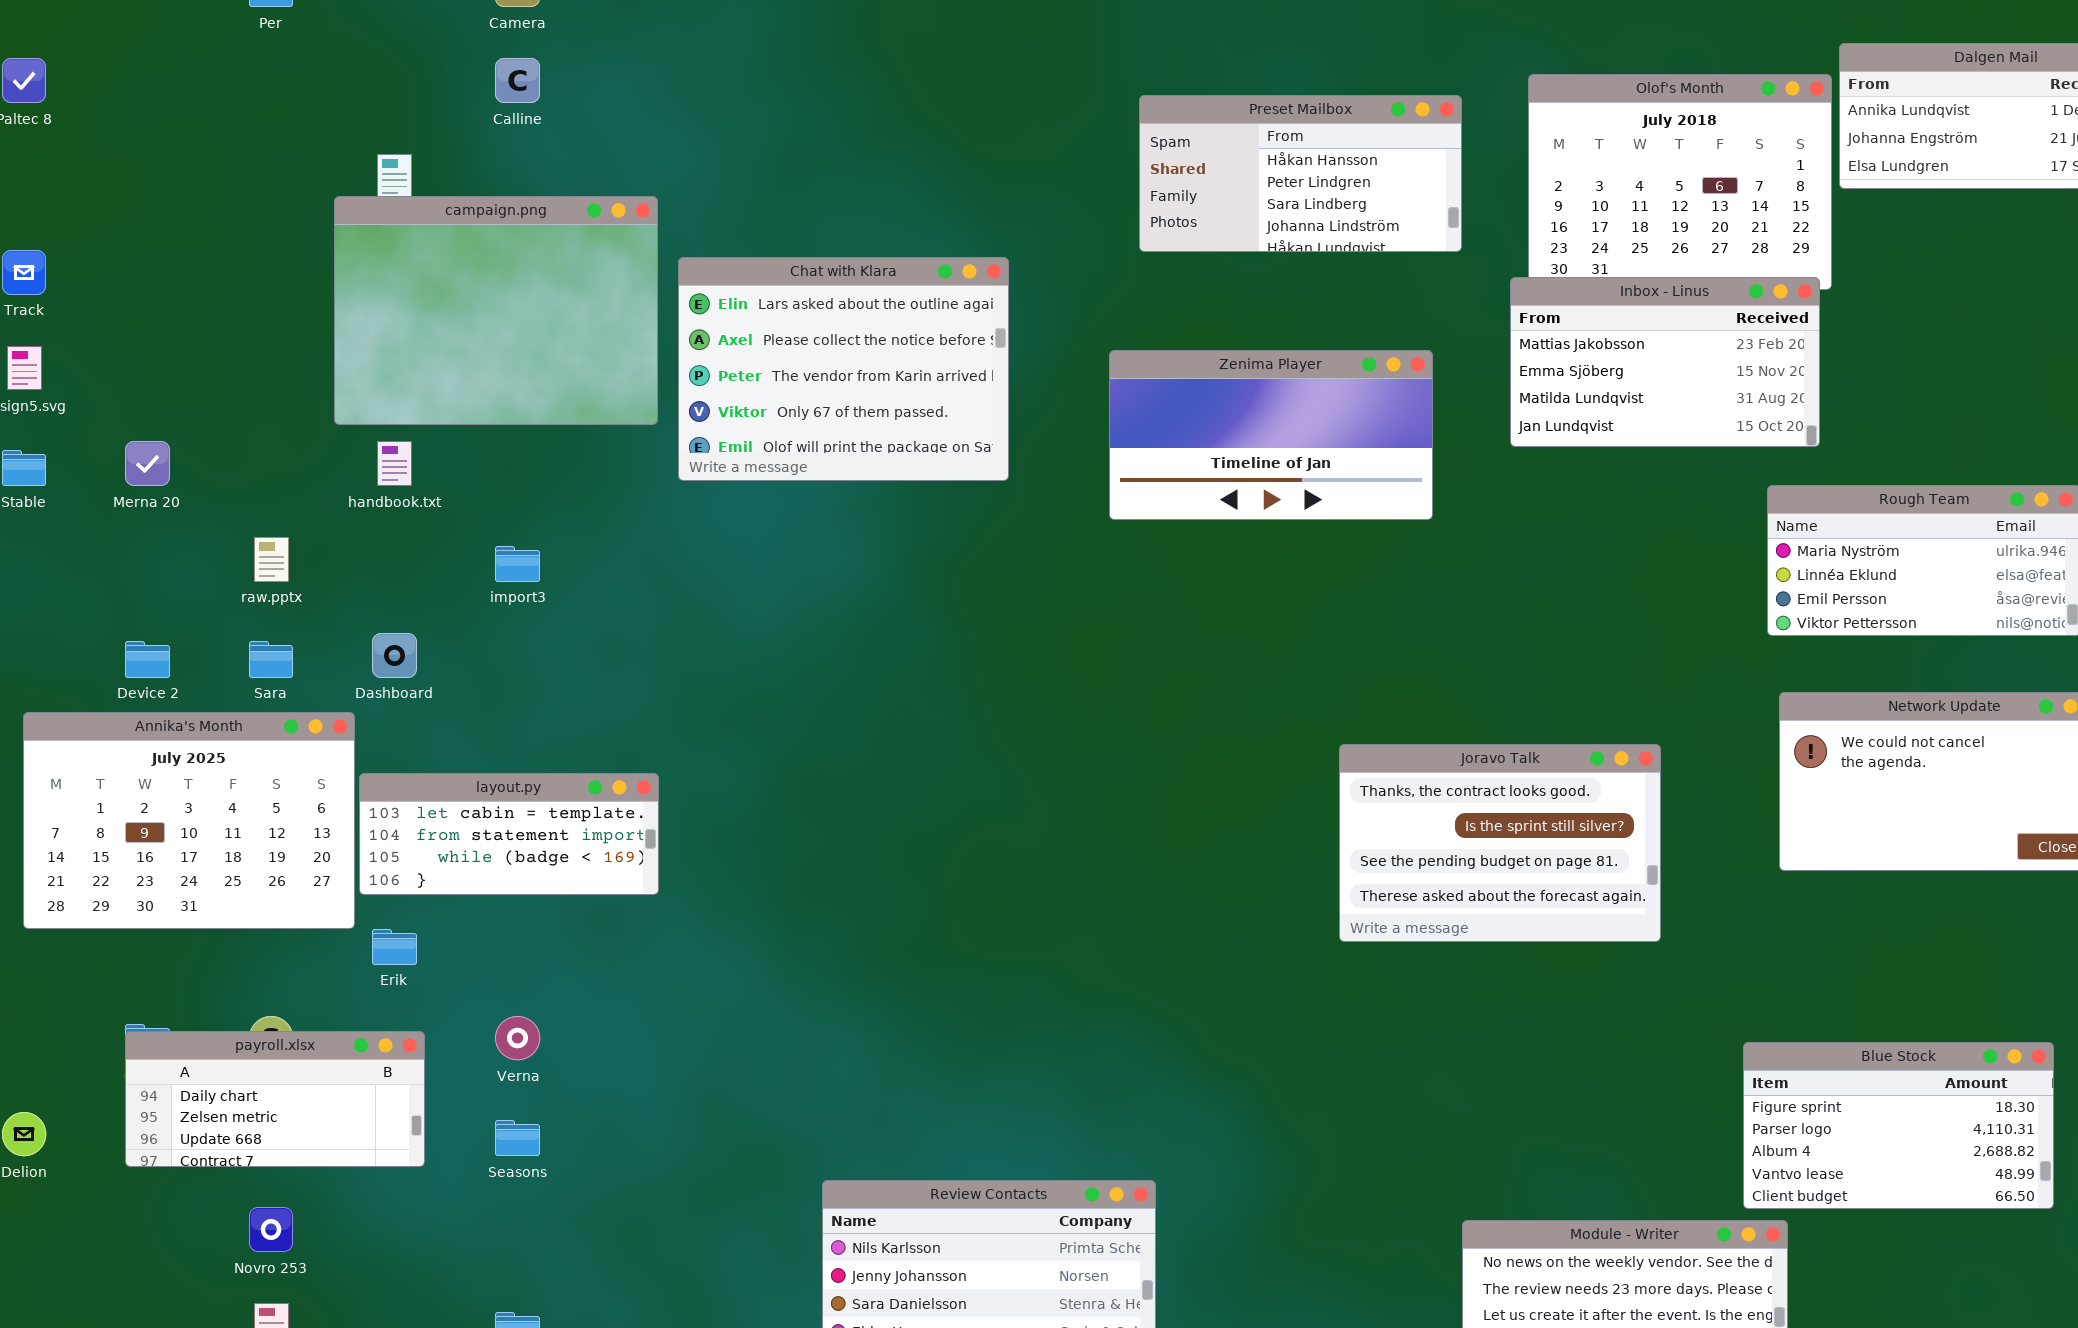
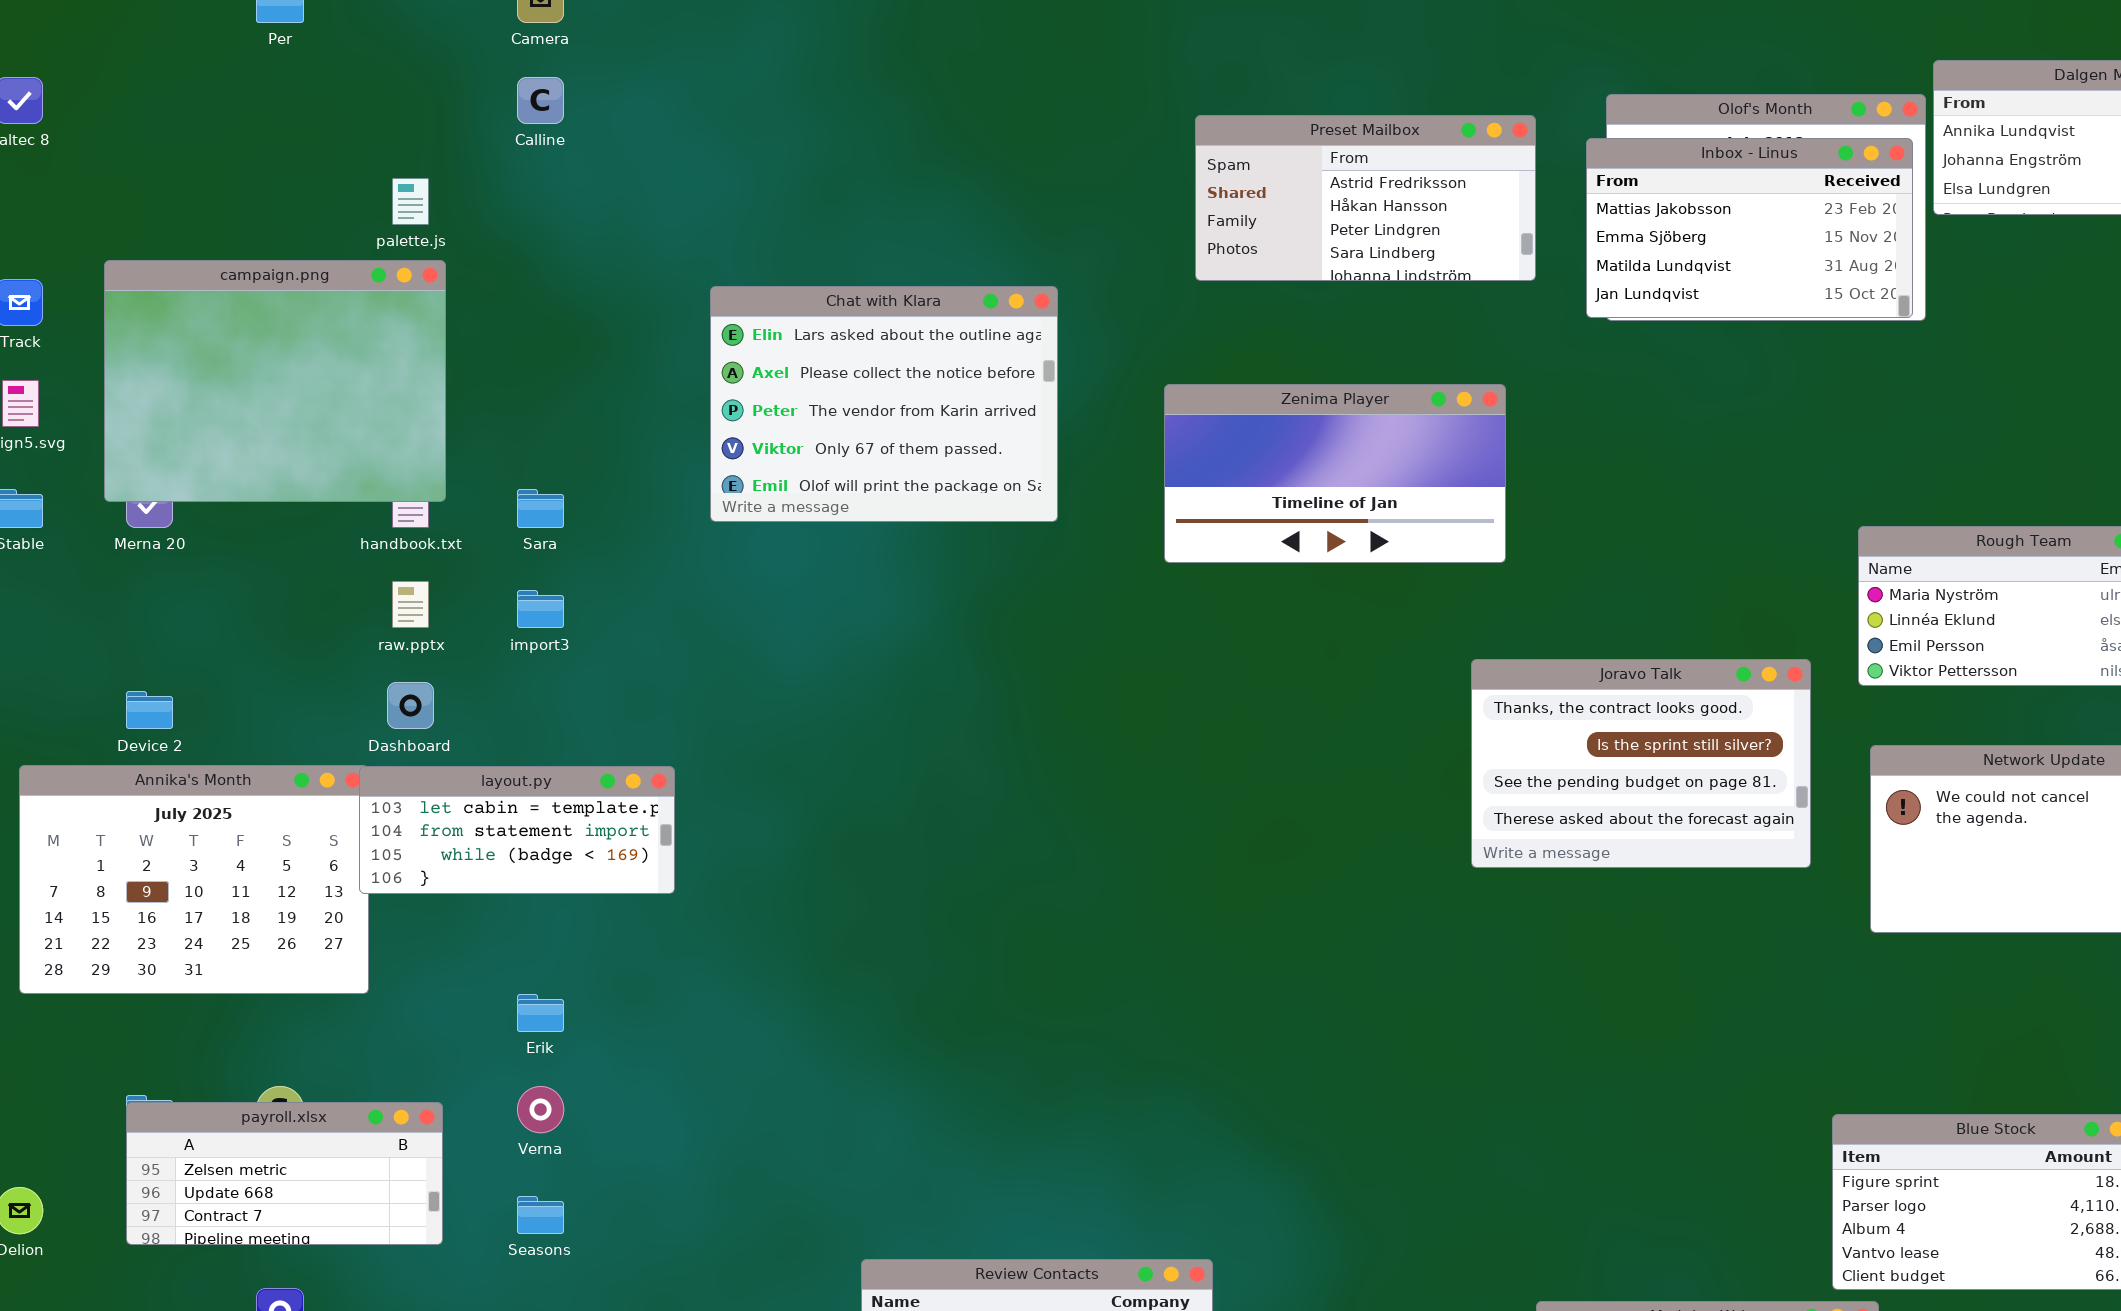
Preset Mailbox: [1139,95,1462,252] -> [1195,115,1536,281], scrolled up 1 row
campaign.png: [334,196,658,425] -> [104,260,446,502], moved
Inbox - Linus: [1510,277,1820,447] -> [1586,138,1913,318], moved
raw.pptx: [254,537,289,582] -> [392,581,429,628], moved
Sara: [249,641,293,678] -> [517,489,564,528], moved
Joravo Talk: [1339,744,1661,942] -> [1471,659,1811,868], moved
layout.py: [359,773,659,895] -> [359,766,675,894], moved
Erik: [372,929,417,965] -> [517,994,564,1032], moved
payroll.xlsx: [125,1031,425,1167] -> [126,1102,443,1245], scrolled down 1 row

